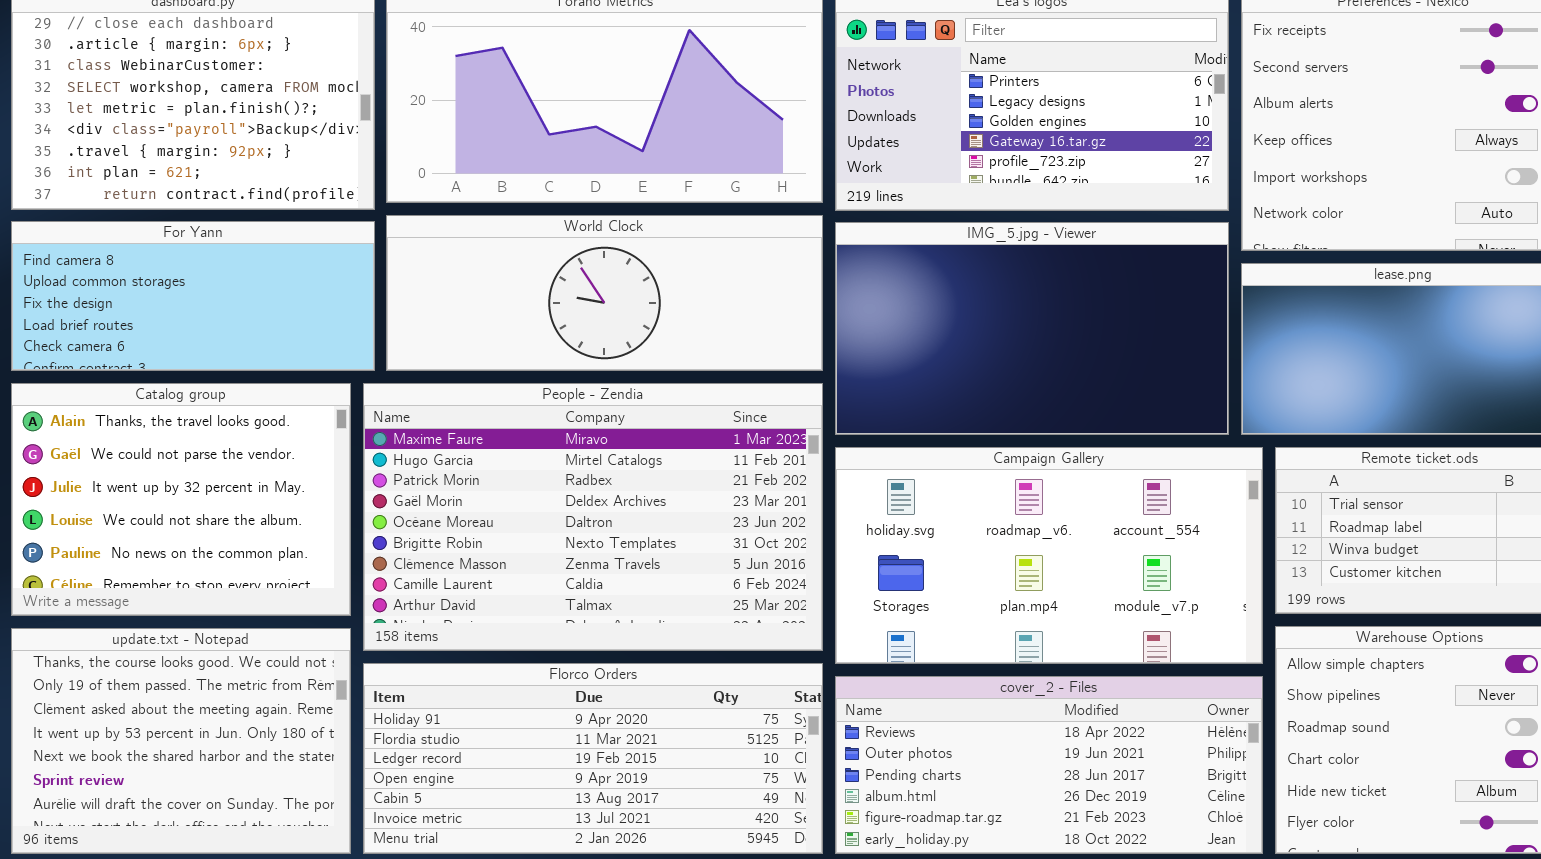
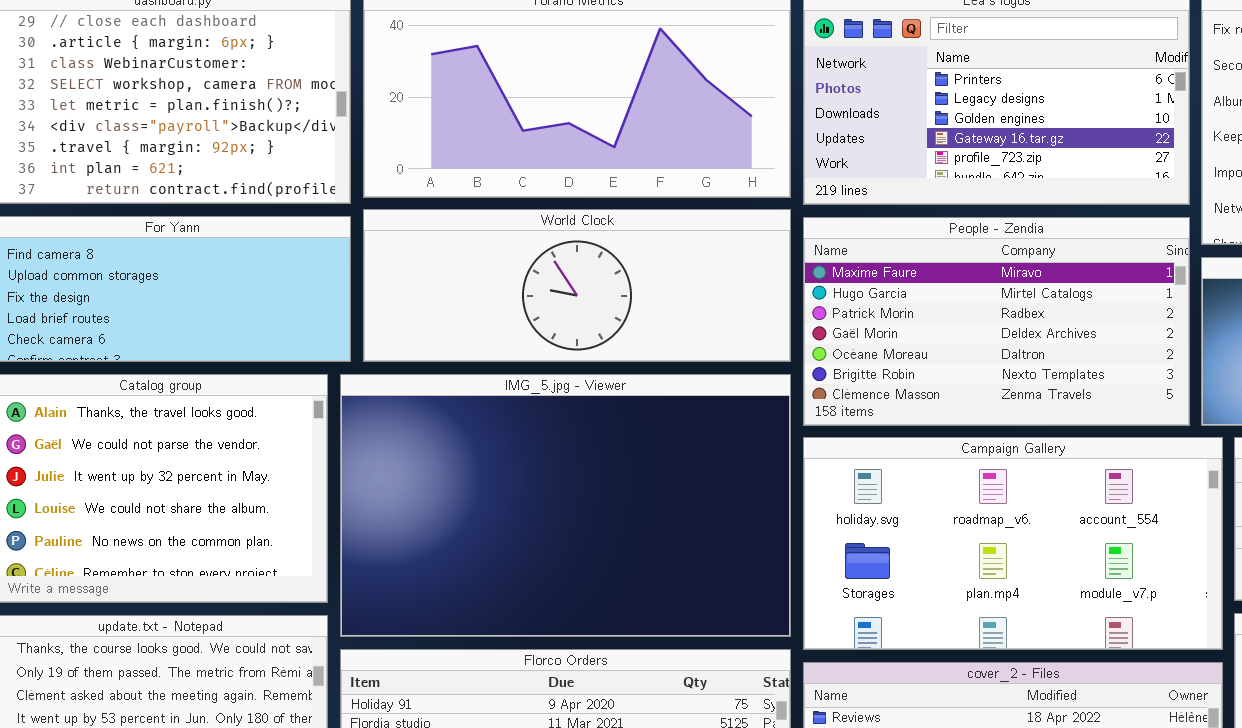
IMG_5.jpg - Viewer: [835,222,1229,435] -> [340,374,791,637], moved, resized
People - Zendia: [363,383,823,651] -> [803,217,1190,426], moved, resized

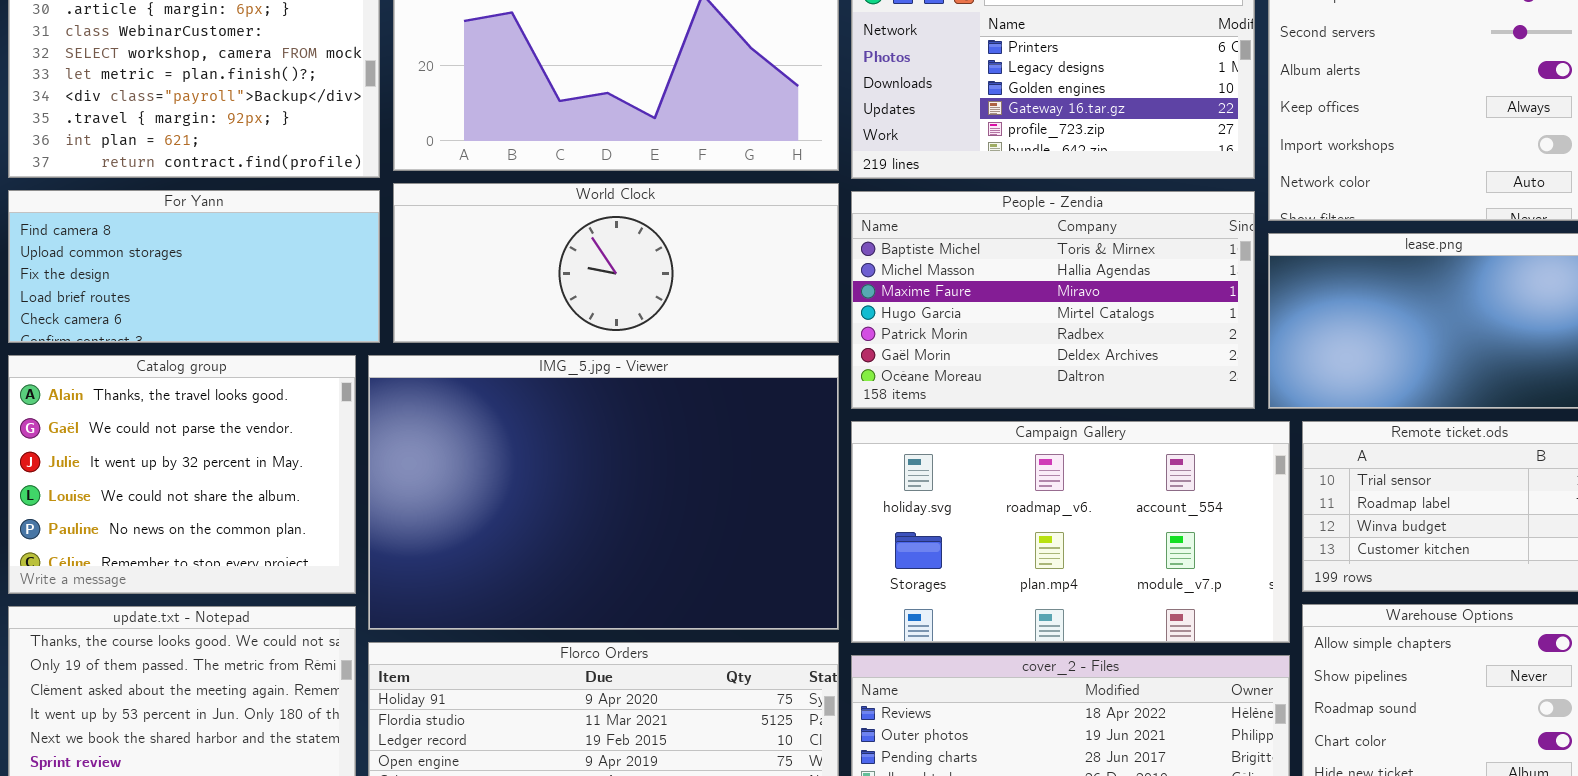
People - Zendia: [803,217,1190,426] -> [851,191,1255,409], scrolled up 2 rows

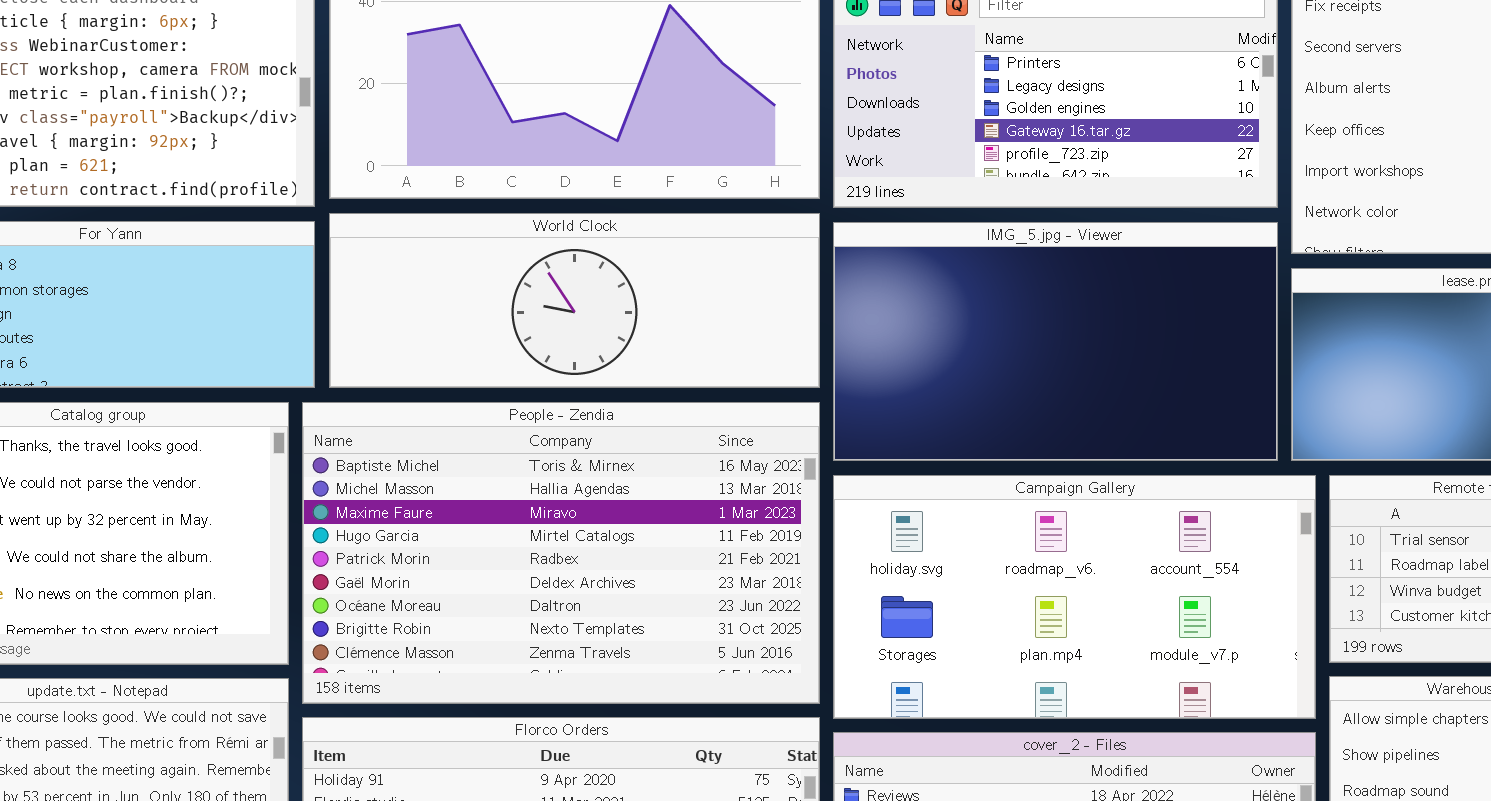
People - Zendia: [851,191,1255,409] -> [302,402,820,704], moved, resized
IMG_5.jpg - Viewer: [368,355,839,630] -> [833,222,1278,461], moved, resized

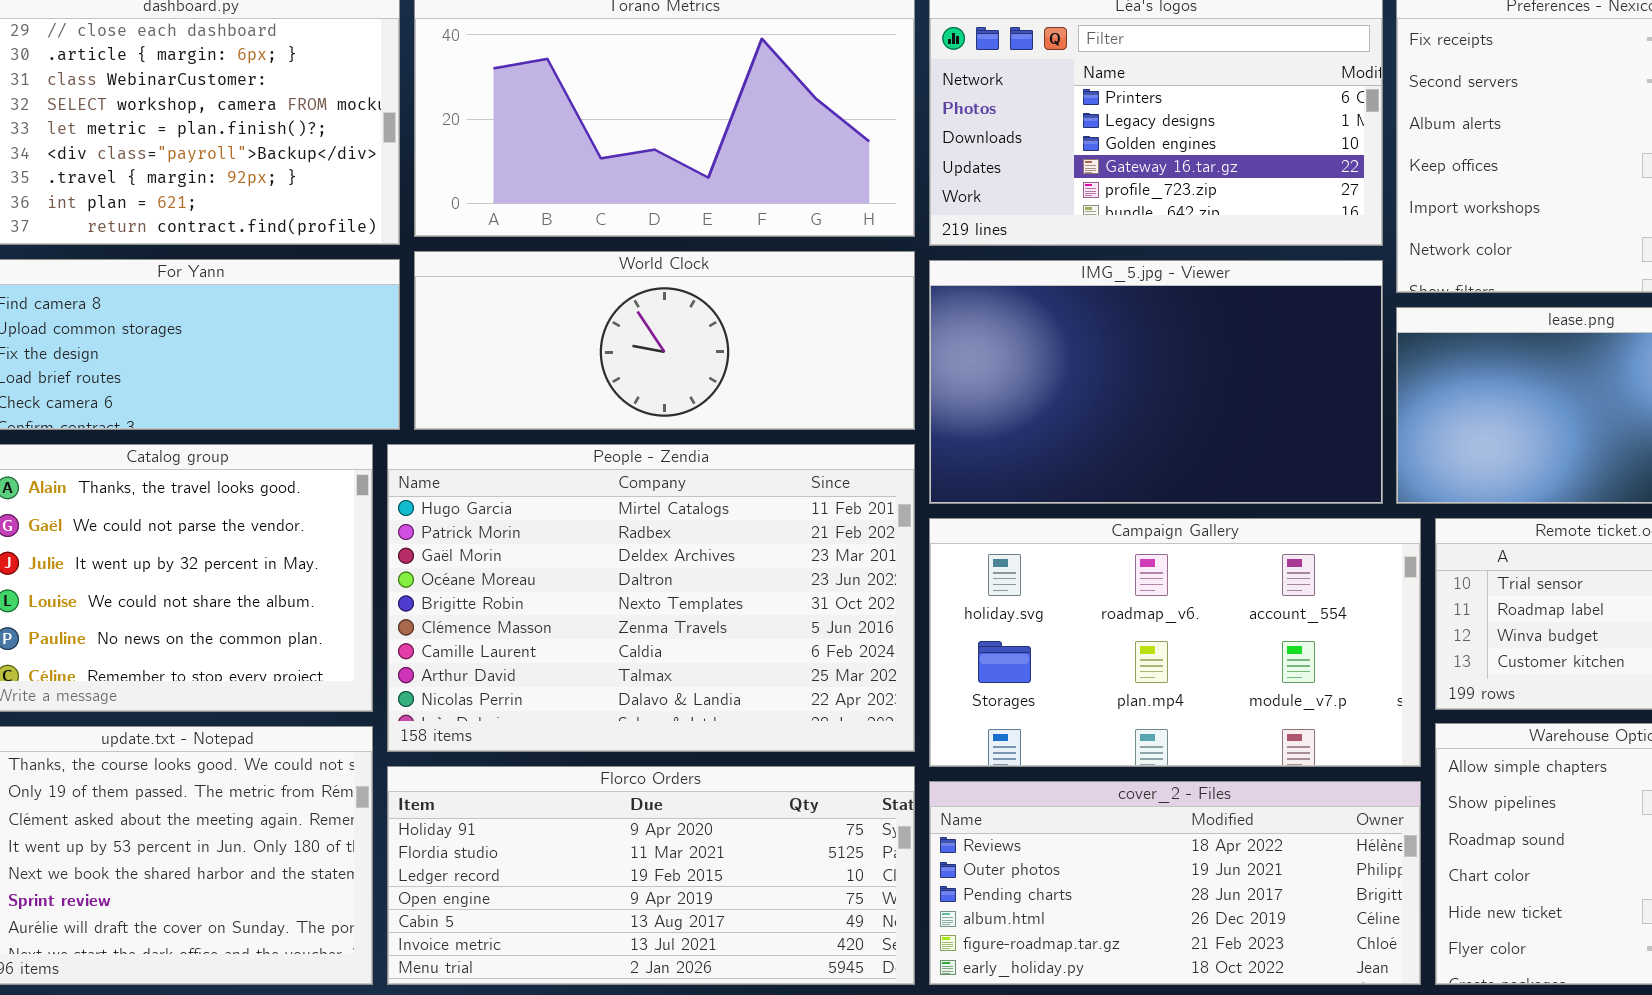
People - Zendia: [302,402,820,704] -> [387,444,915,752], scrolled down 3 rows

